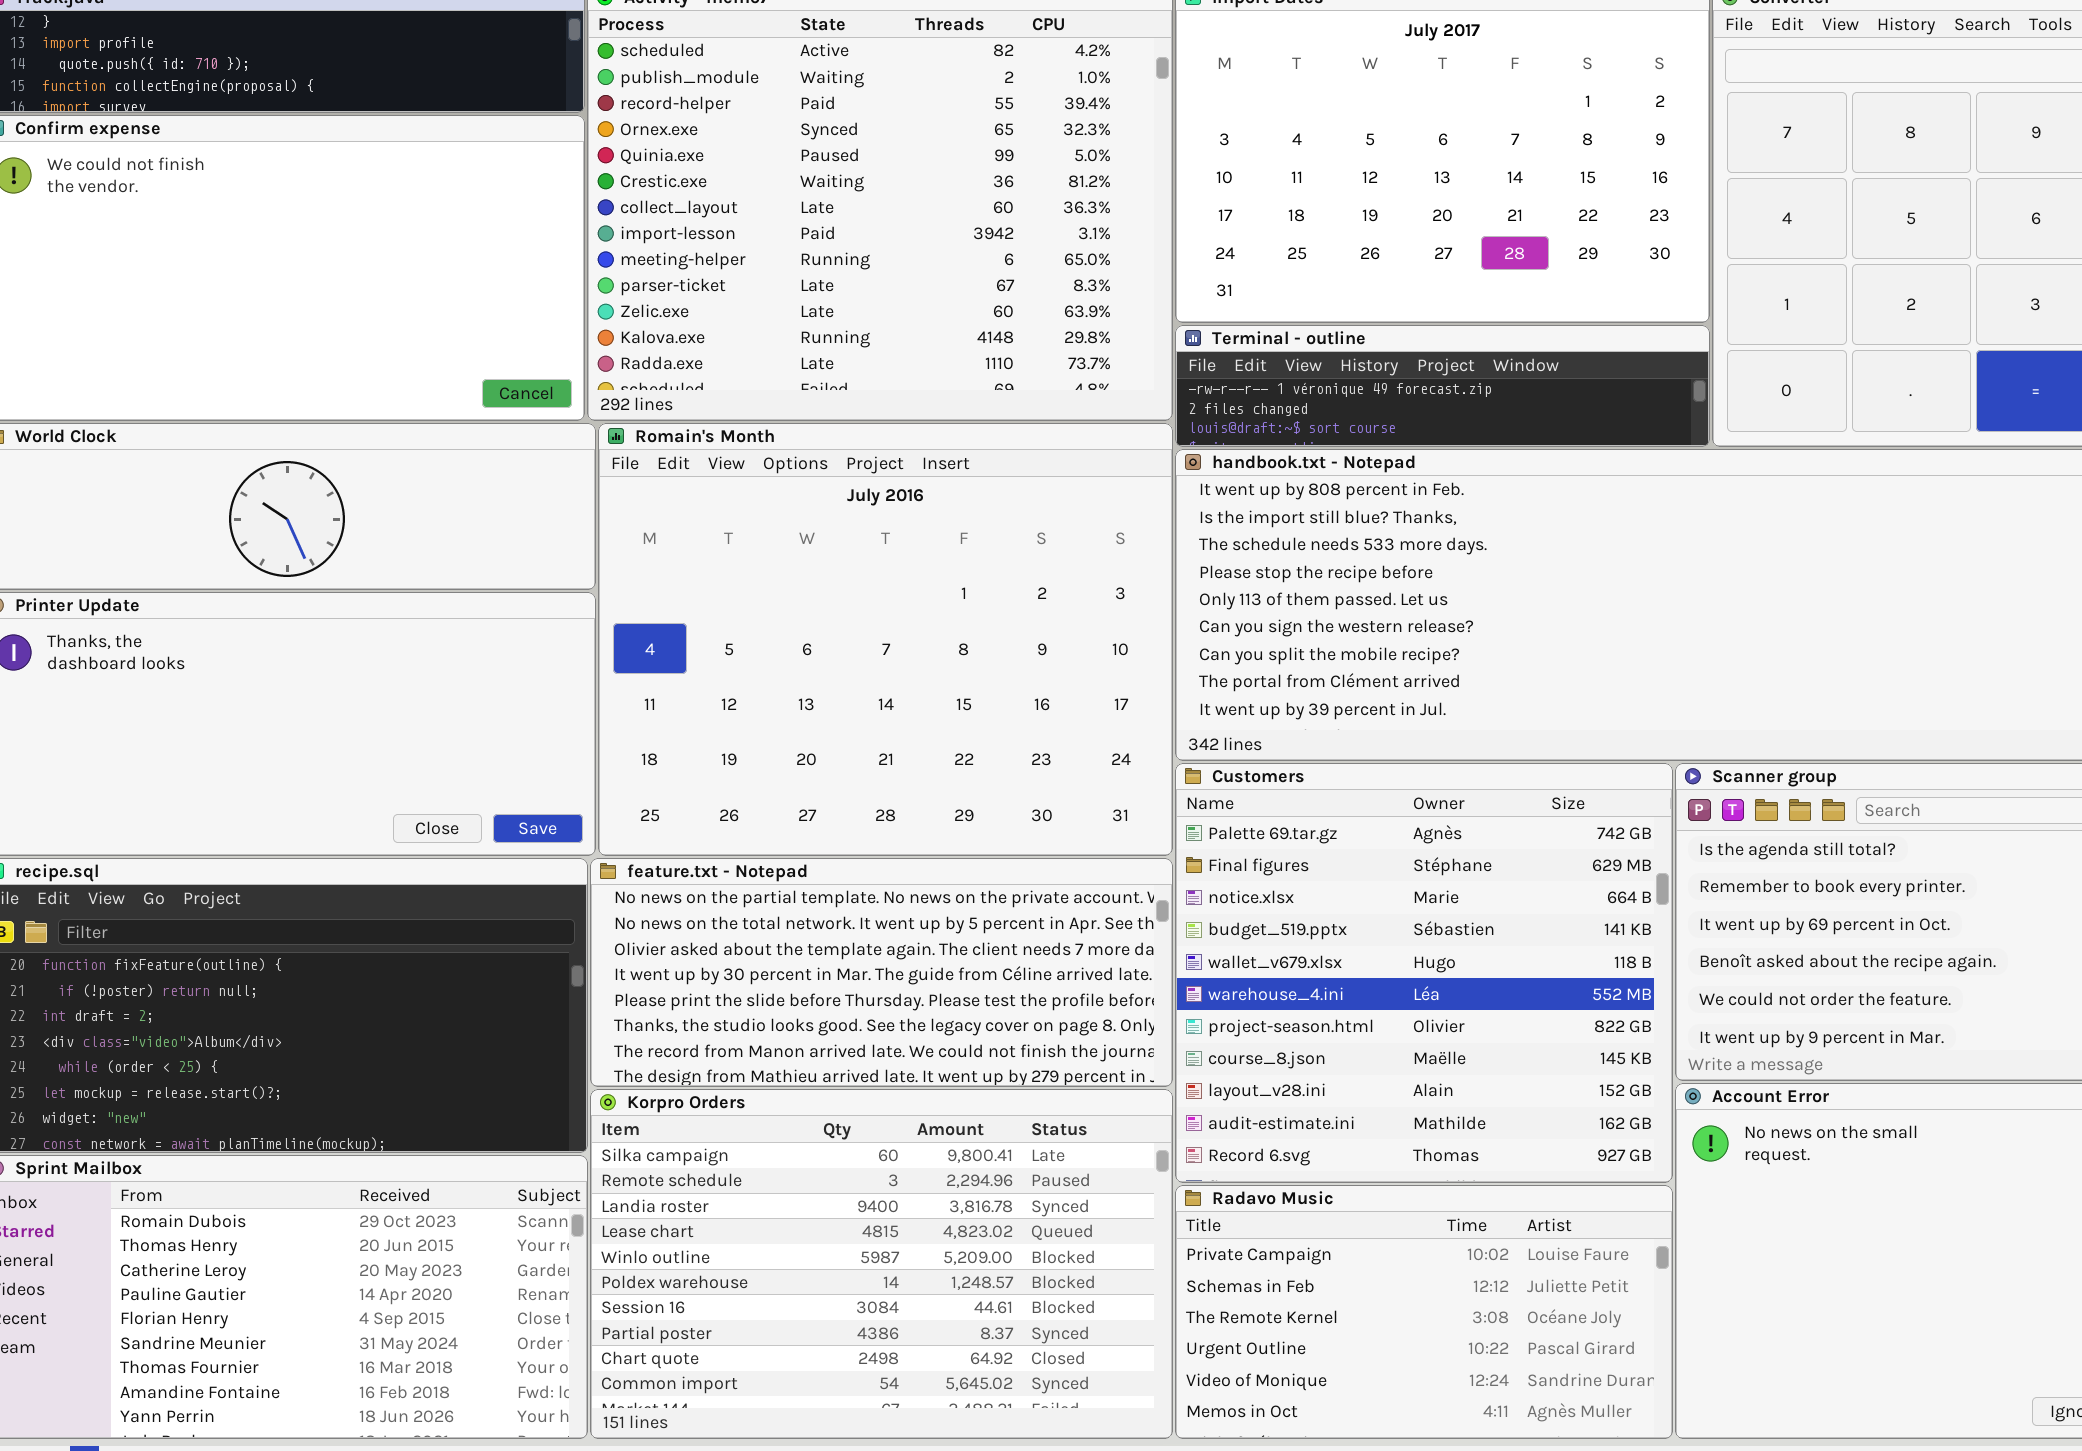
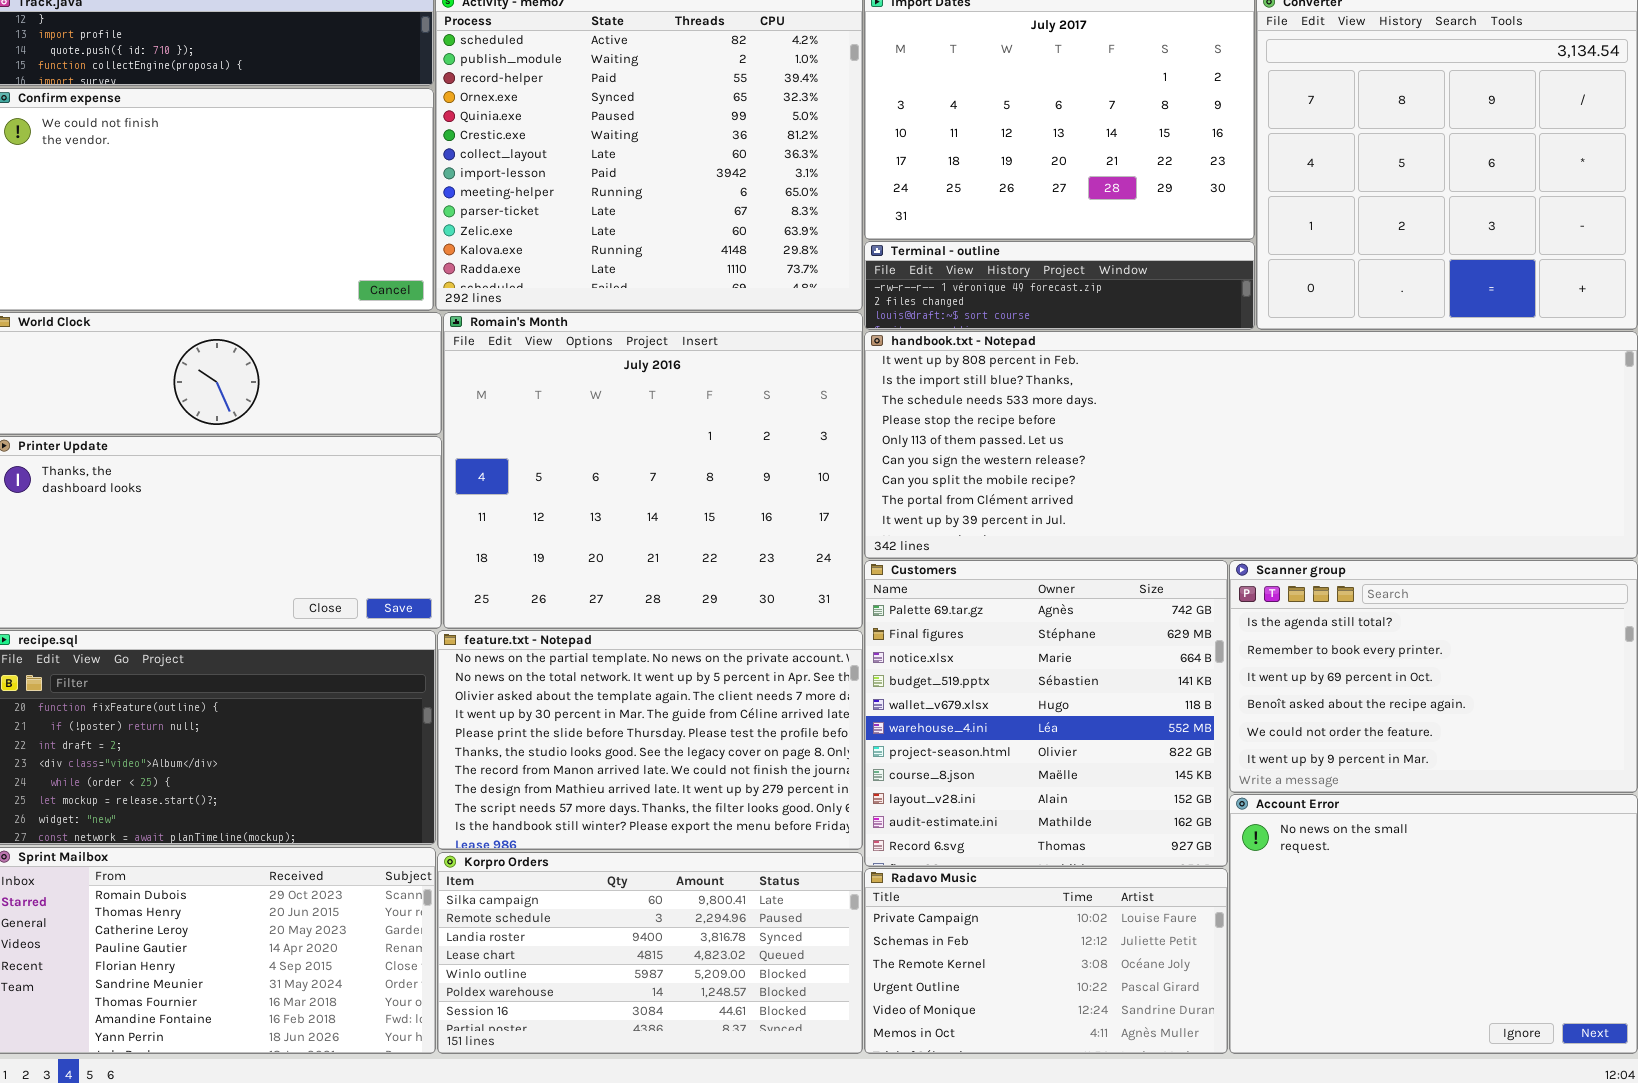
feature.txt - Notepad: [590,858,1173,1087] -> [437,630,863,850], resized
Korpro Orders: [590,1089,1173,1439] -> [437,852,863,1054], resized

